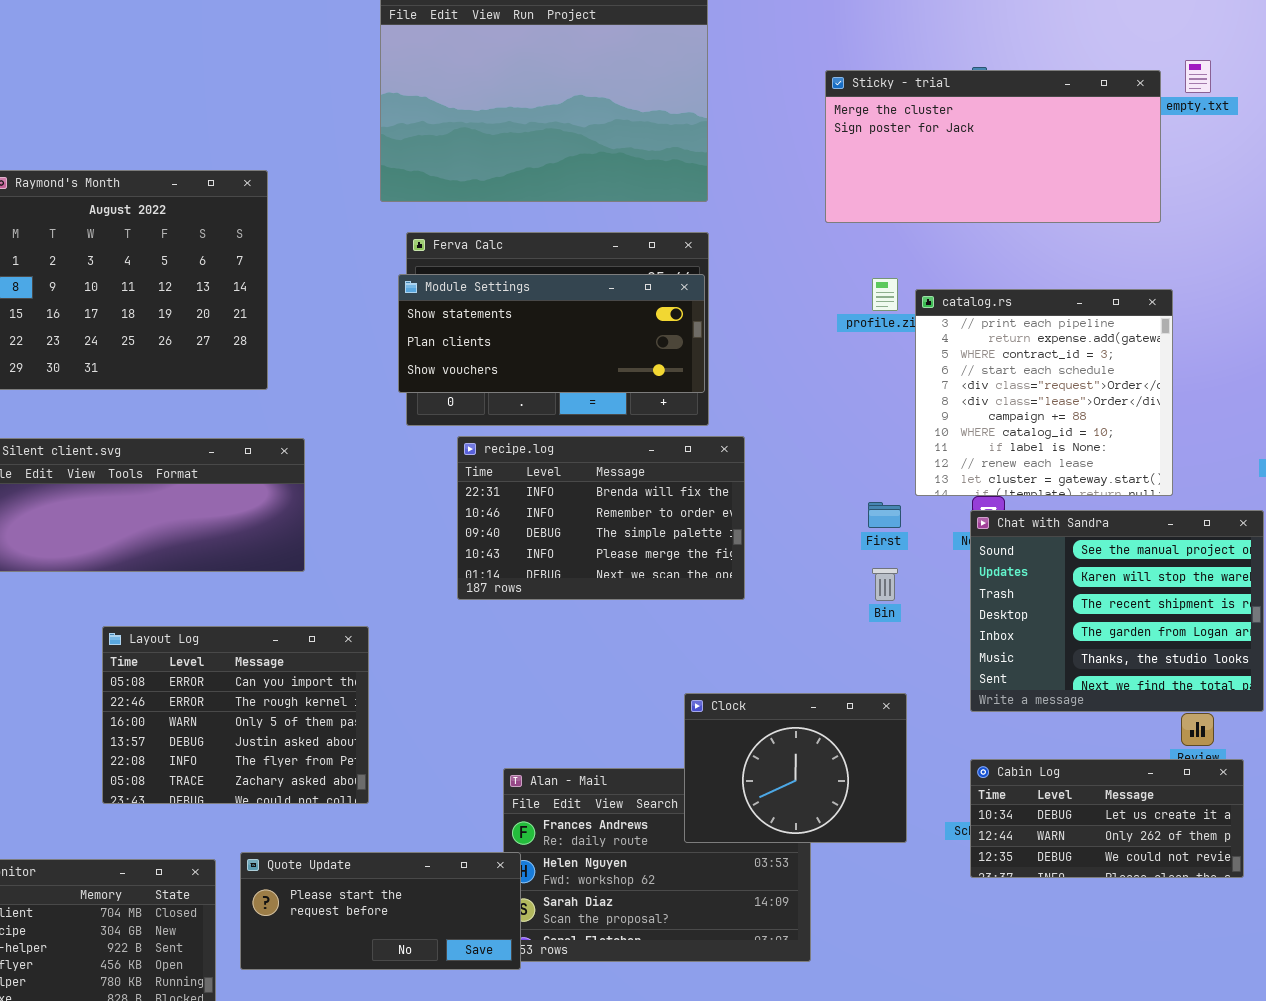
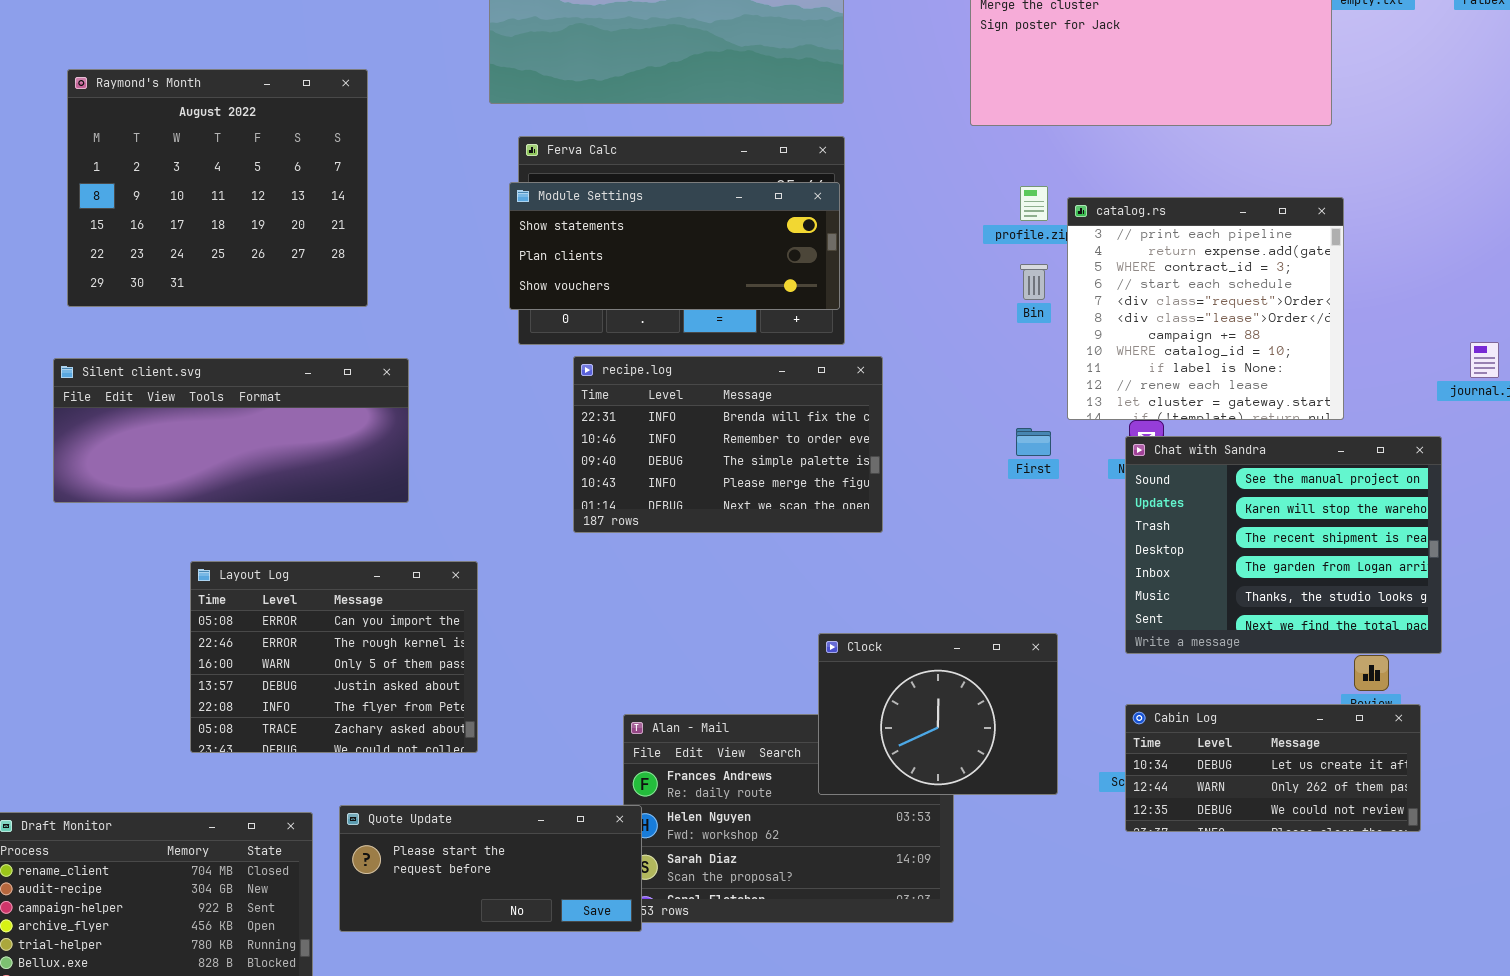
Bin: [872,568,898,601] -> [1020,264,1048,300], moved

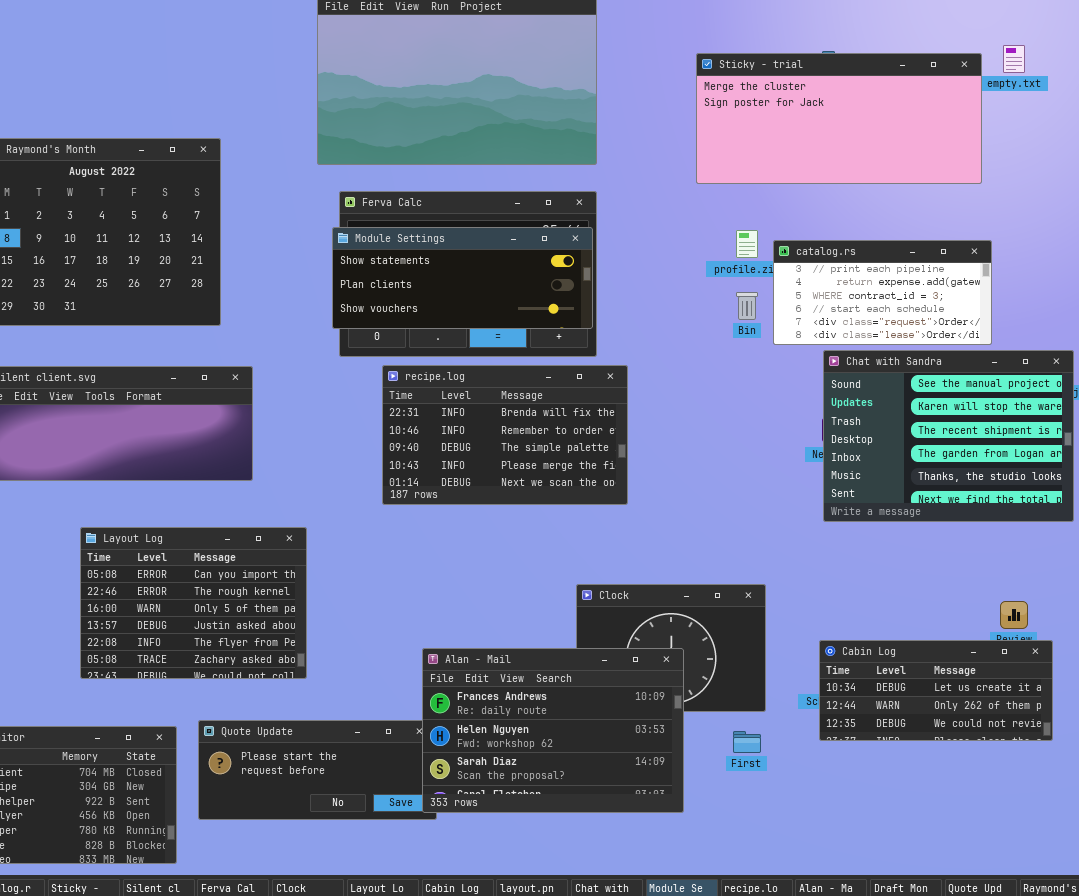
catalog.rs: [1067,197,1344,420] -> [773,240,992,345], resized
First: [1016,428,1051,456] -> [733,731,761,753], moved
Chat with Sandra: [1125,436,1442,654] -> [823,350,1074,522], moved
Alan - Mail: [623,714,954,923] -> [422,648,684,813], raised

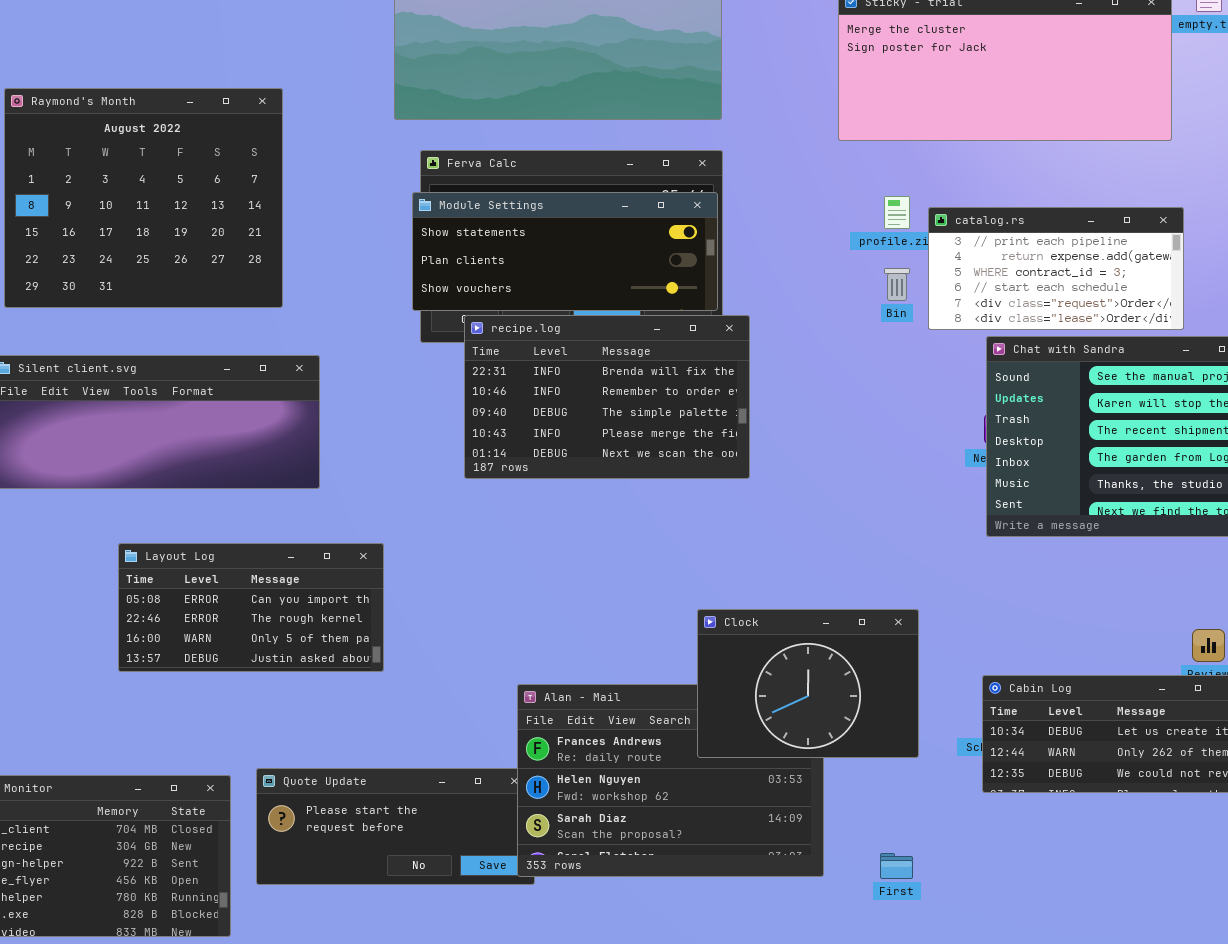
recipe.log: [382,365,628,505] -> [464,315,750,479], moved
Layout Log: [80,527,307,679] -> [118,543,384,672], resized
Clock: [576,584,766,712] -> [697,609,919,758], raised
First: [733,731,761,753] -> [880,853,913,879], moved

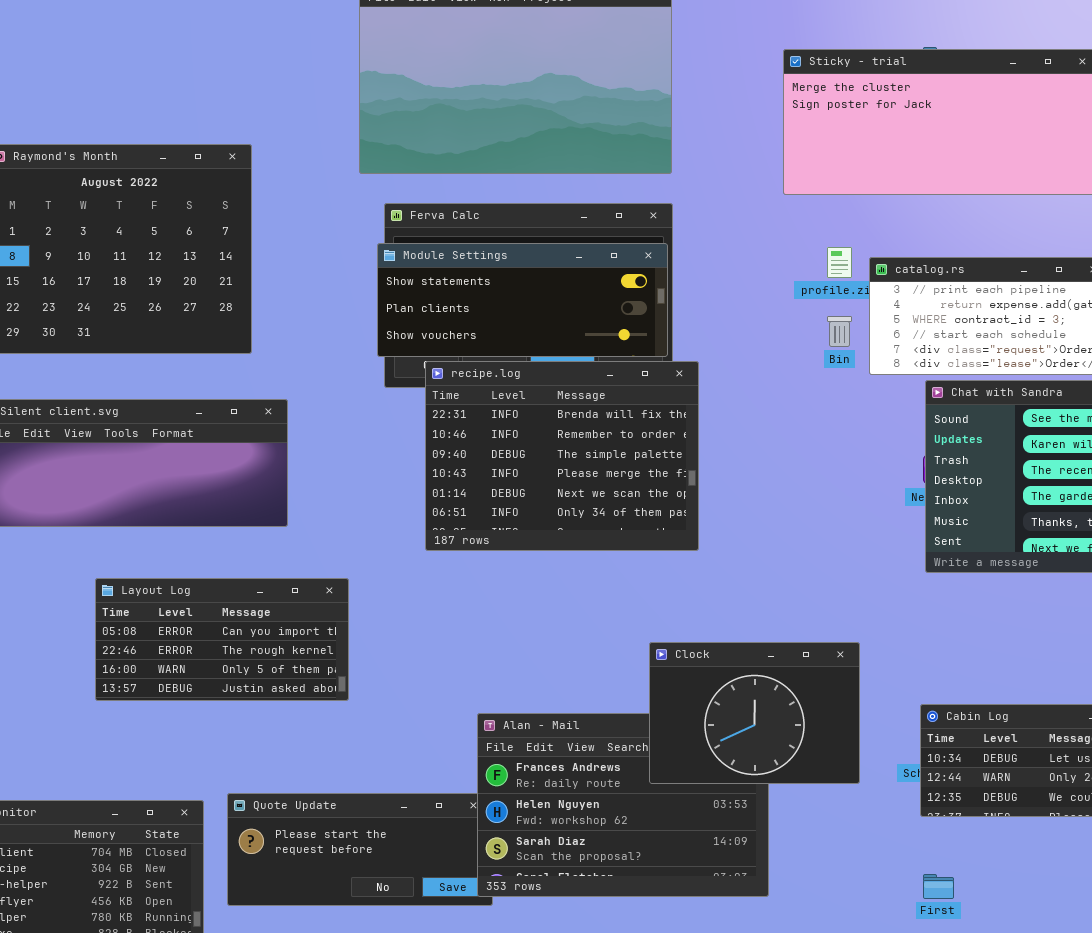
recipe.log: [464,315,750,479] -> [425,361,699,551], resized
First: [880,853,913,879] -> [923,874,954,899], moved

